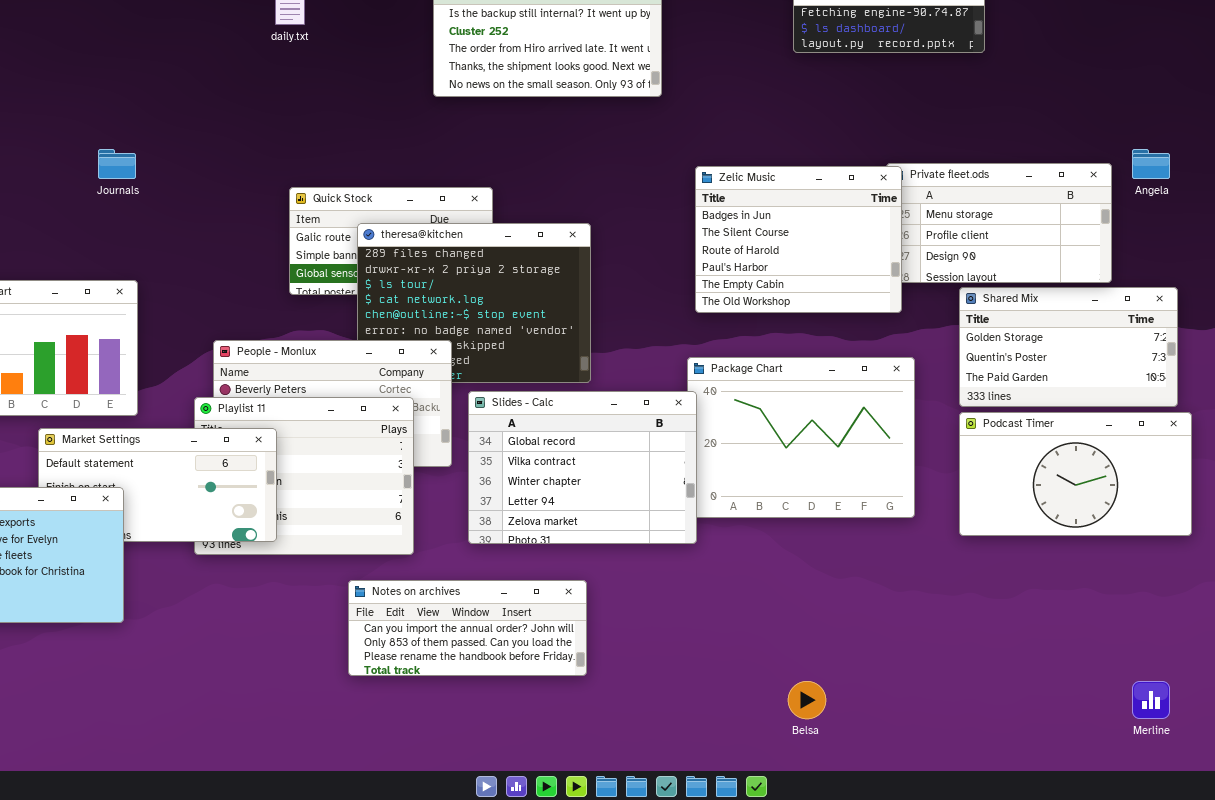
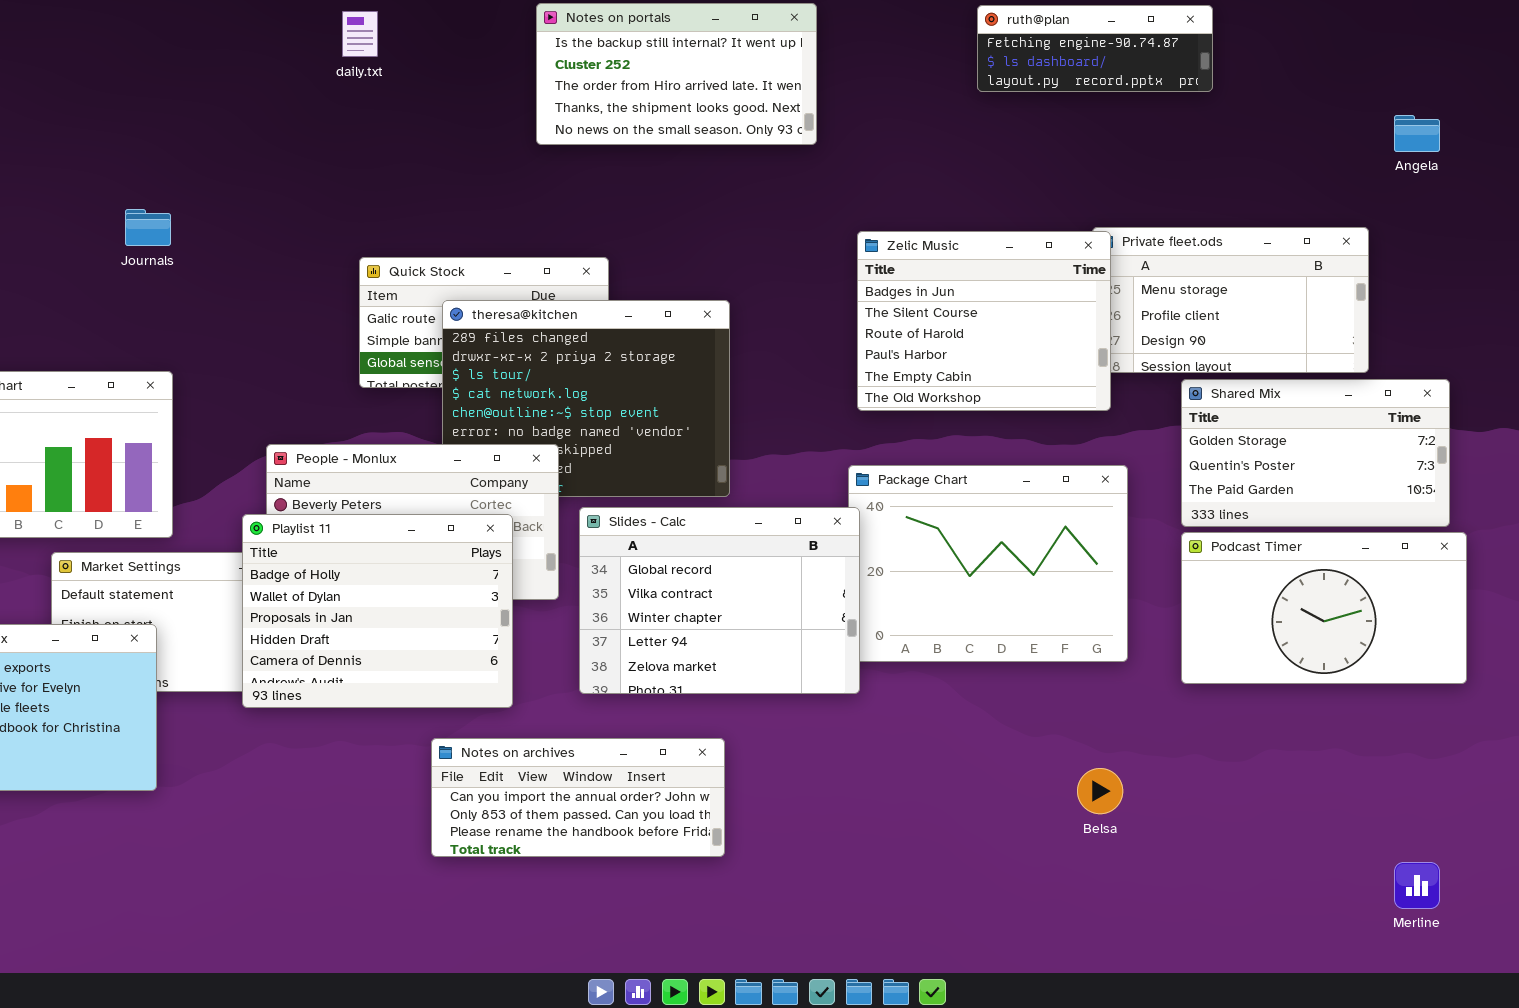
Angela: [1132,149,1170,179] -> [1394,115,1440,152], moved
Playlist 11: [194,397,414,555] -> [242,514,513,708], raised
Belsa: [788,681,826,719] -> [1077,768,1123,814], moved

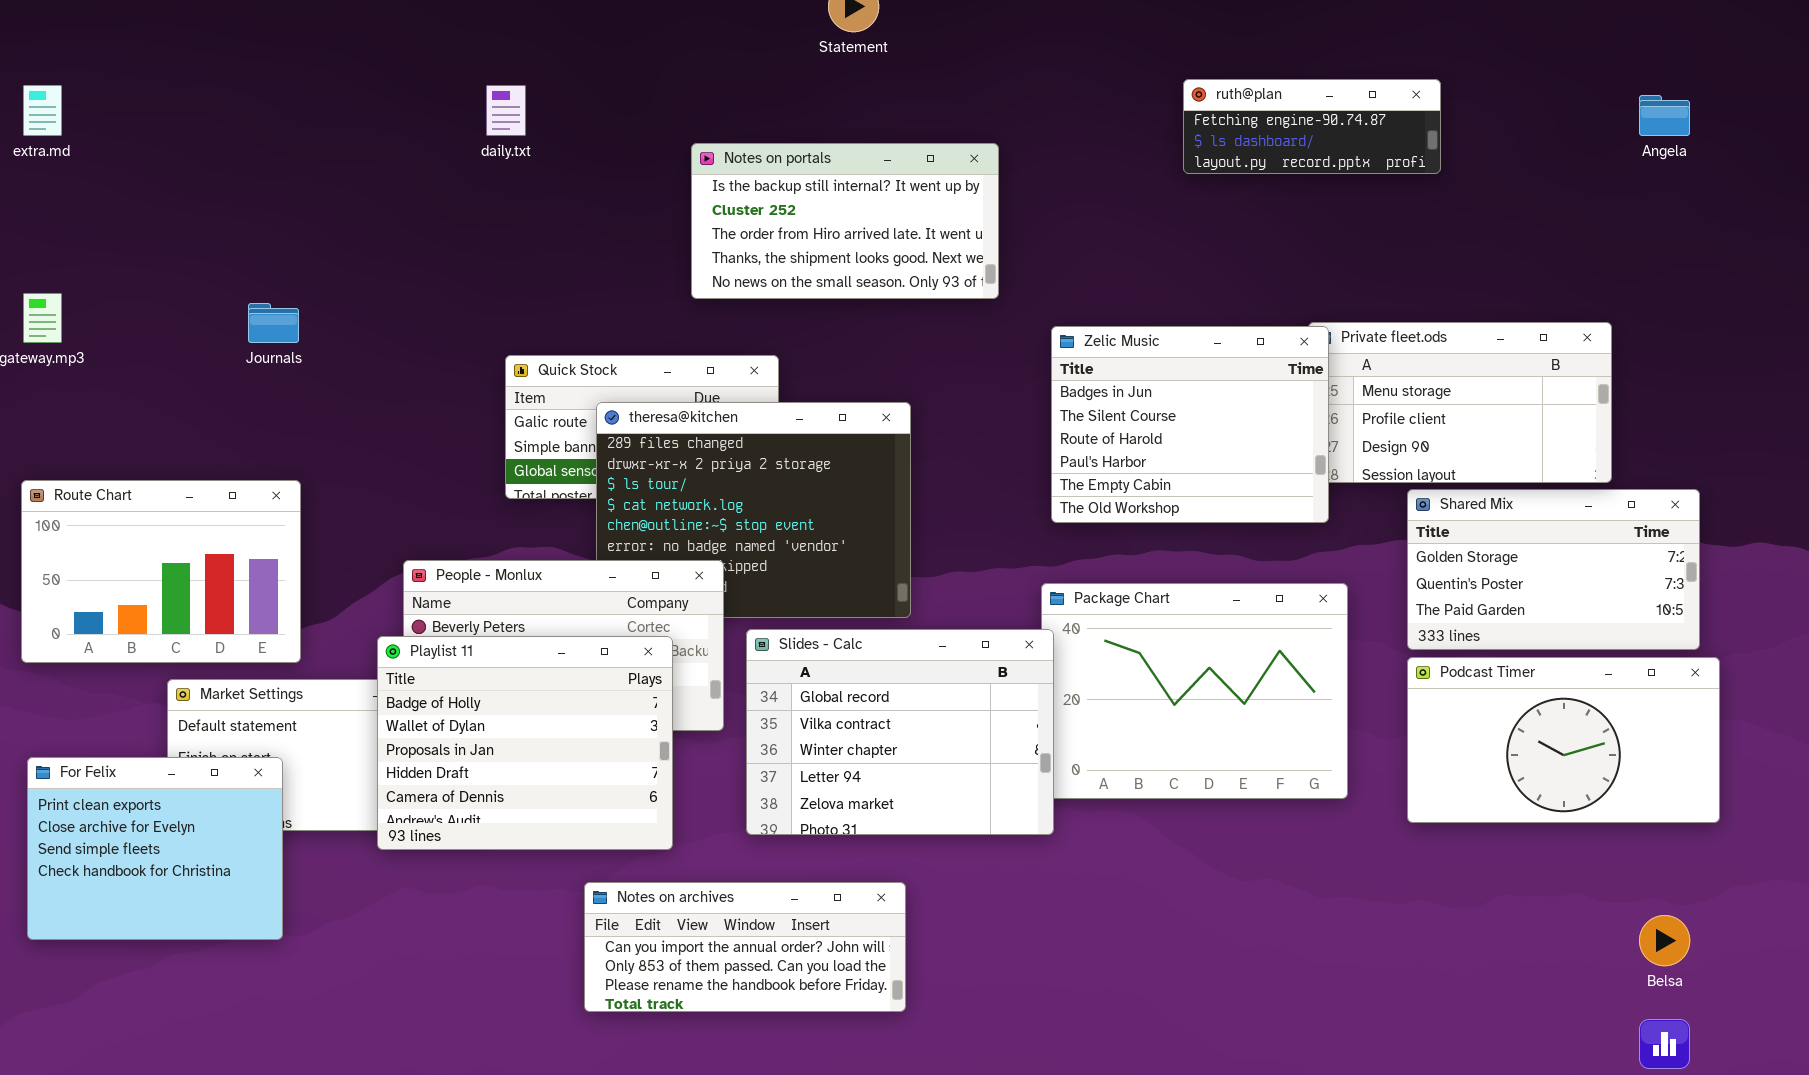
Notes on portals: [536,3,817,145] -> [691,143,999,299], moved
Angela: [1394,115,1440,152] -> [1639,95,1690,136], moved
Belsa: [1077,768,1123,814] -> [1639,915,1690,966], moved

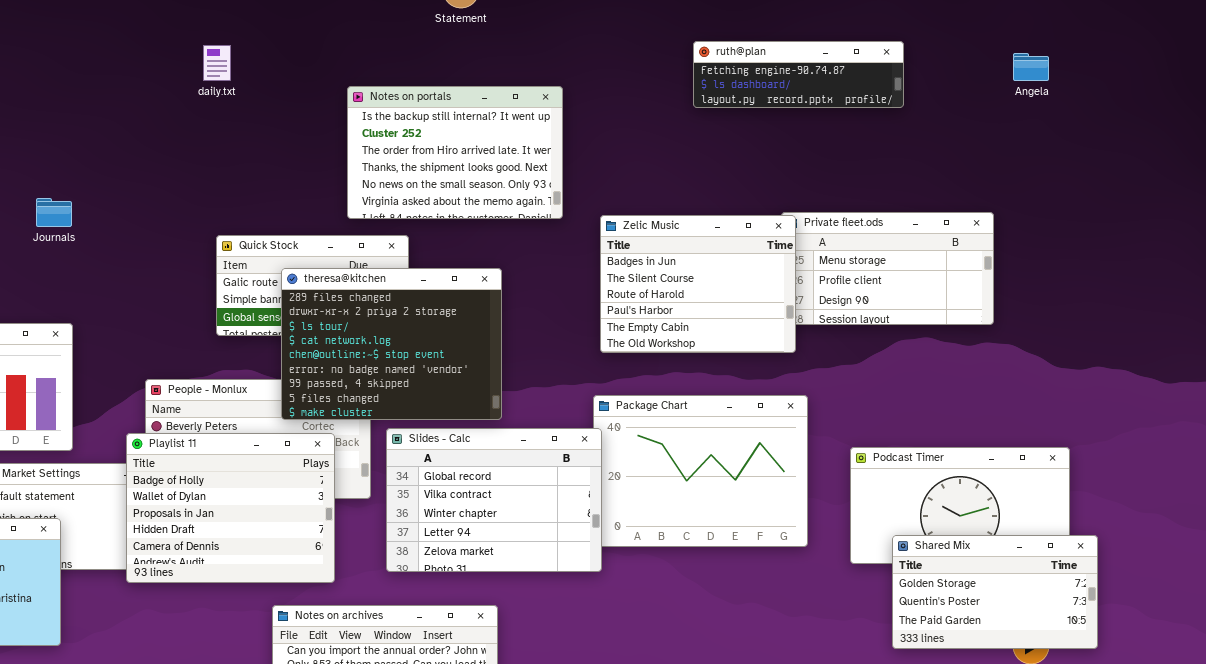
ruth@plan: [1183,79,1441,174] -> [693,41,904,108], resized
Notes on portals: [691,143,999,299] -> [347,86,563,219], resized
theresa@kitchen: [596,402,911,618] -> [281,268,502,420], raised
Shared Mix: [1407,489,1700,650] -> [892,535,1098,649], moved

